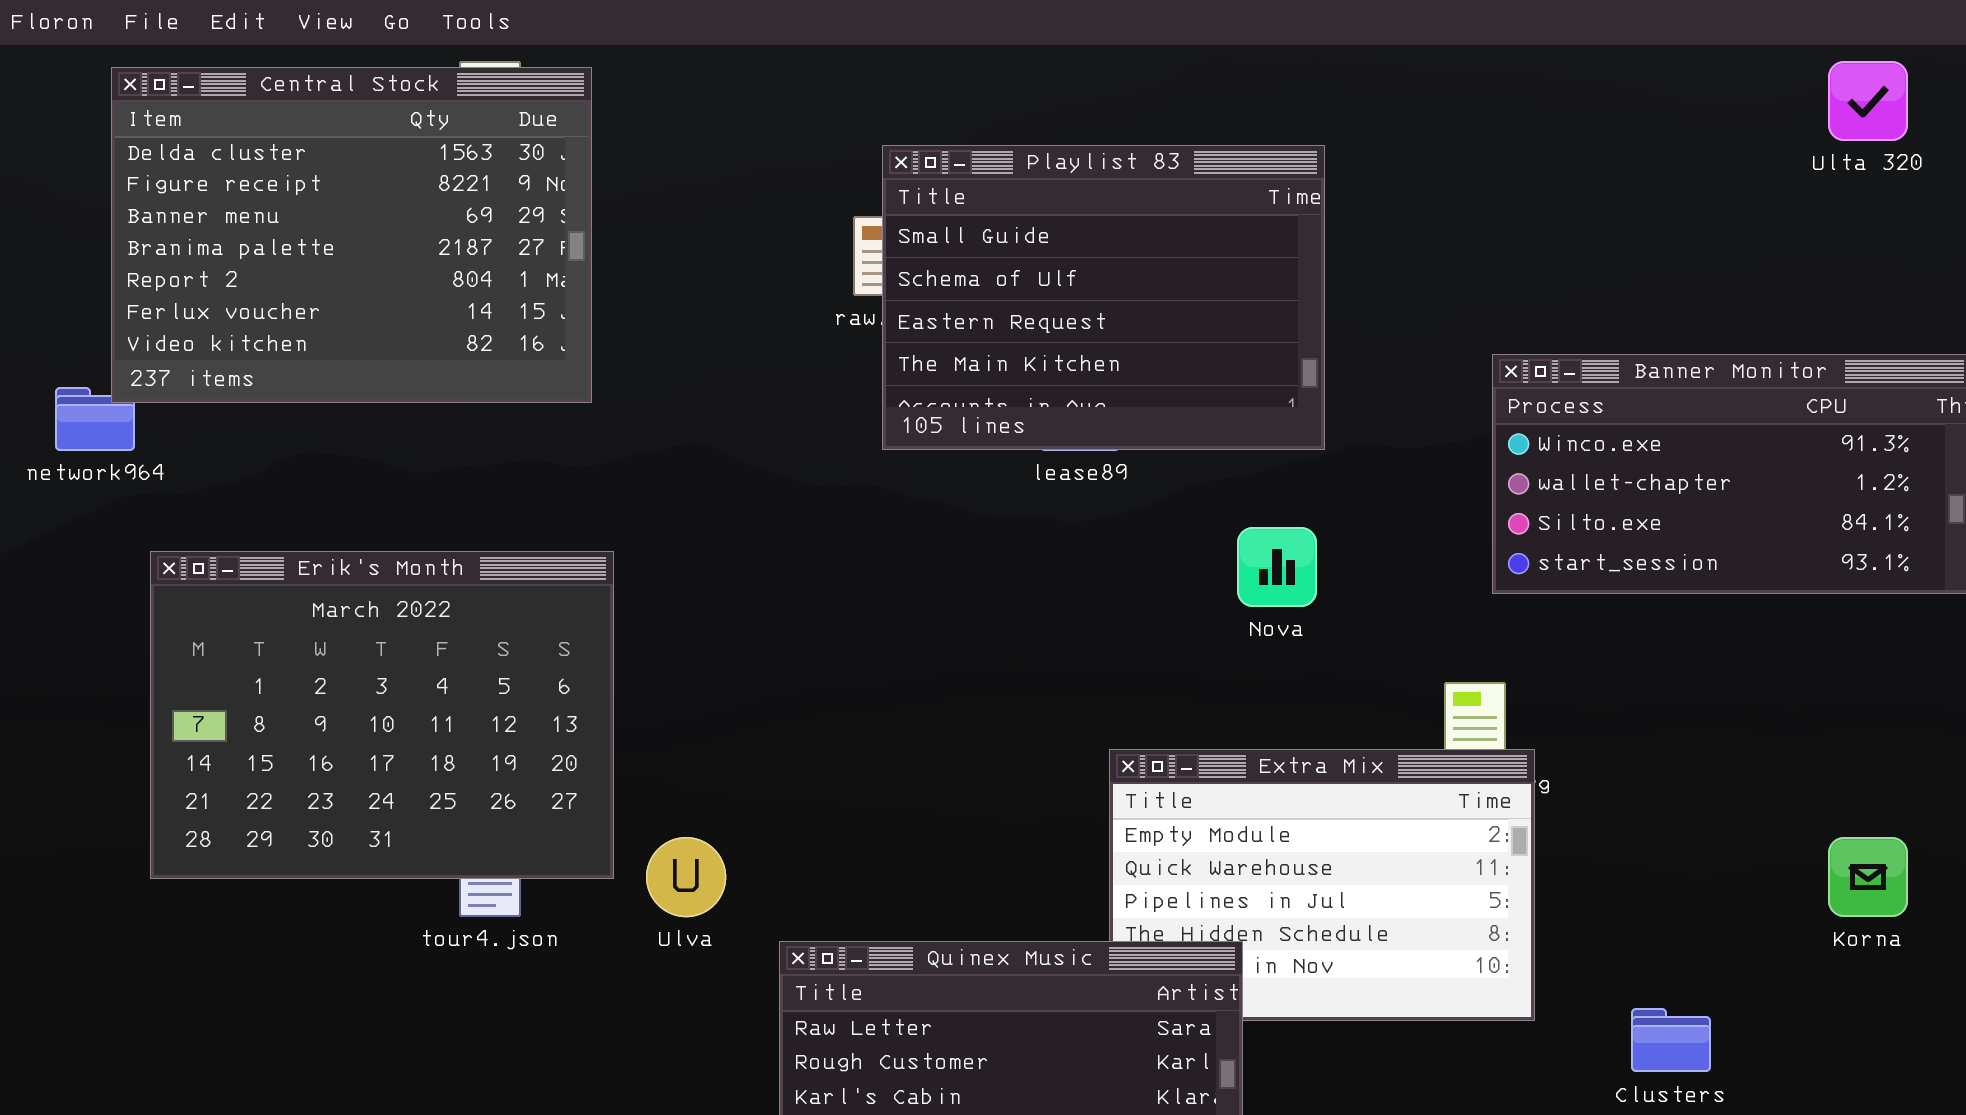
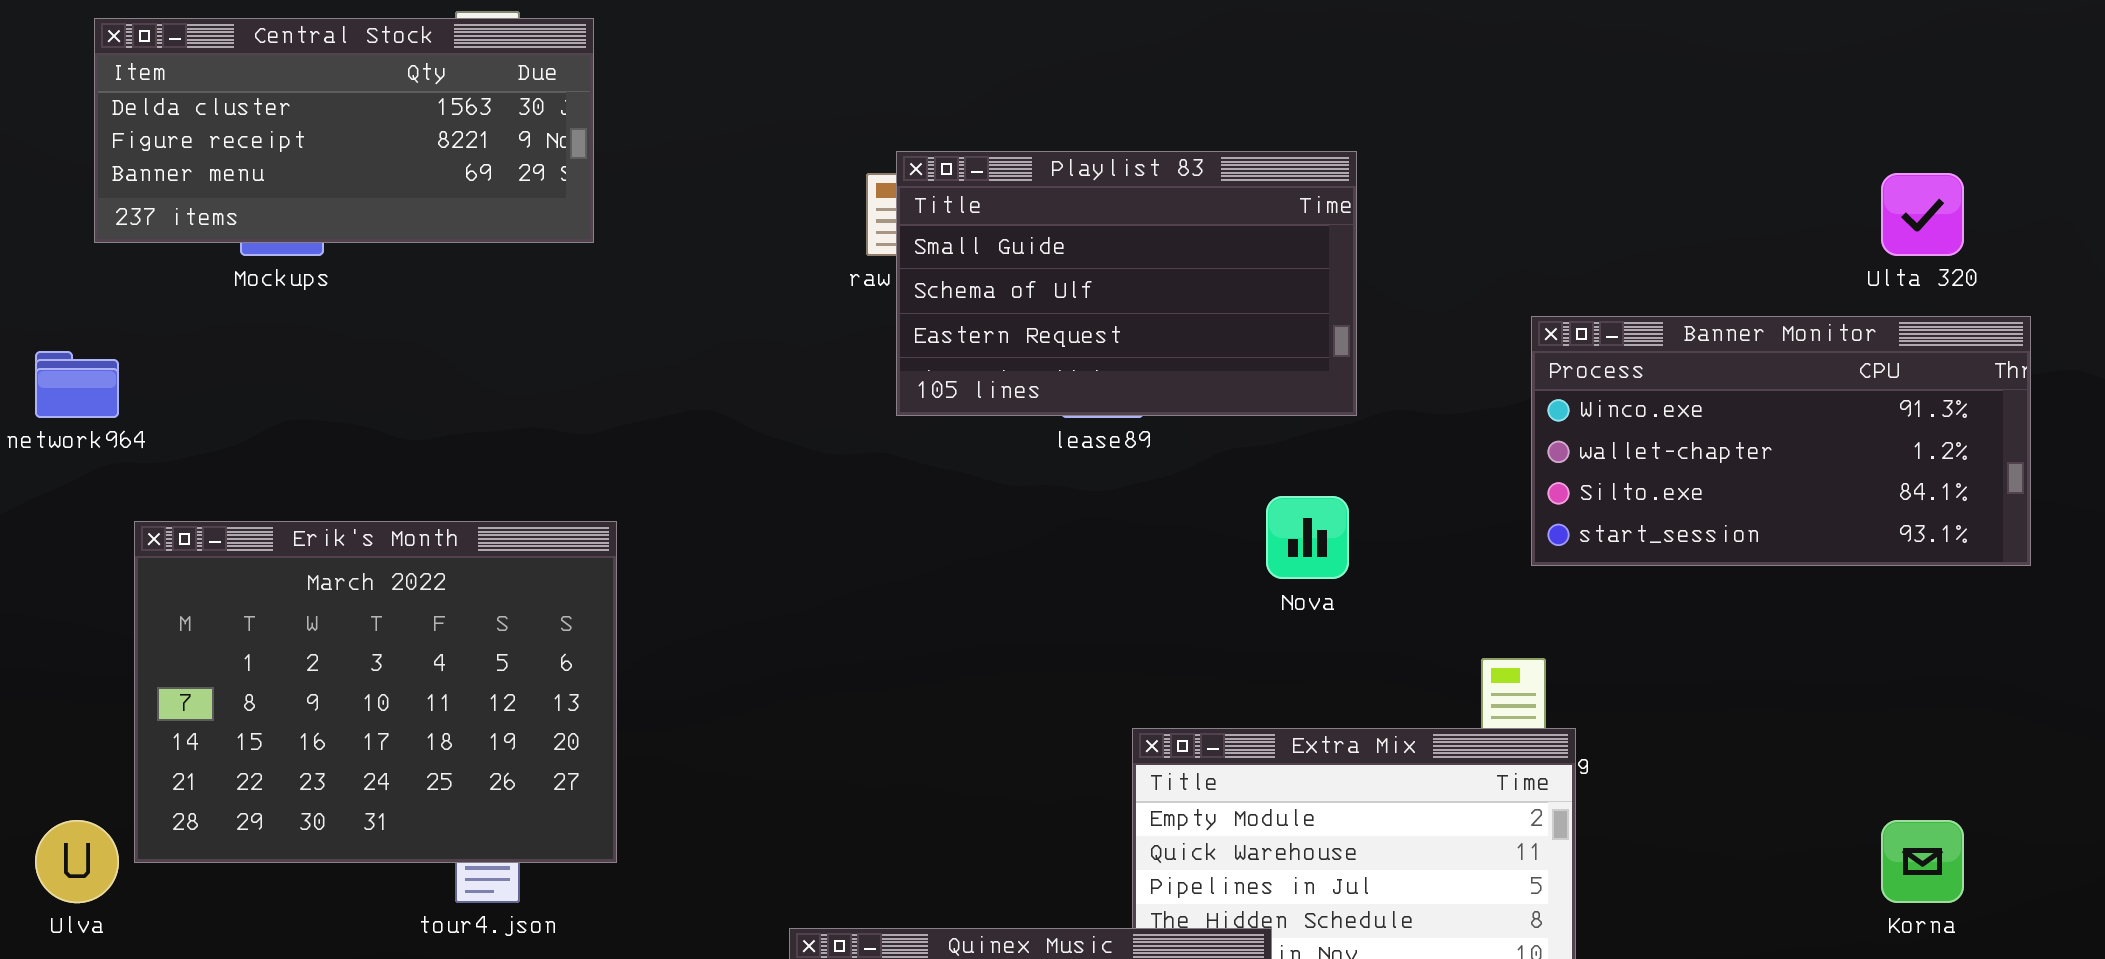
Ulta 320: [1828,61,1908,141] -> [1881,173,1964,256], moved
Central Stock: [111,67,592,403] -> [94,18,594,243], resized
Playlist 83: [882,145,1325,450] -> [896,151,1357,416], resized
Ulva: [646,837,726,917] -> [35,820,119,903], moved

